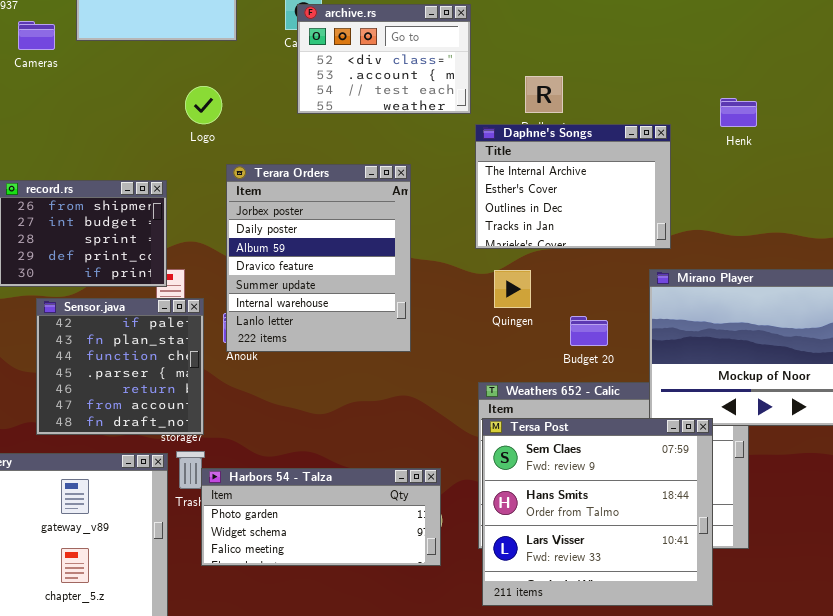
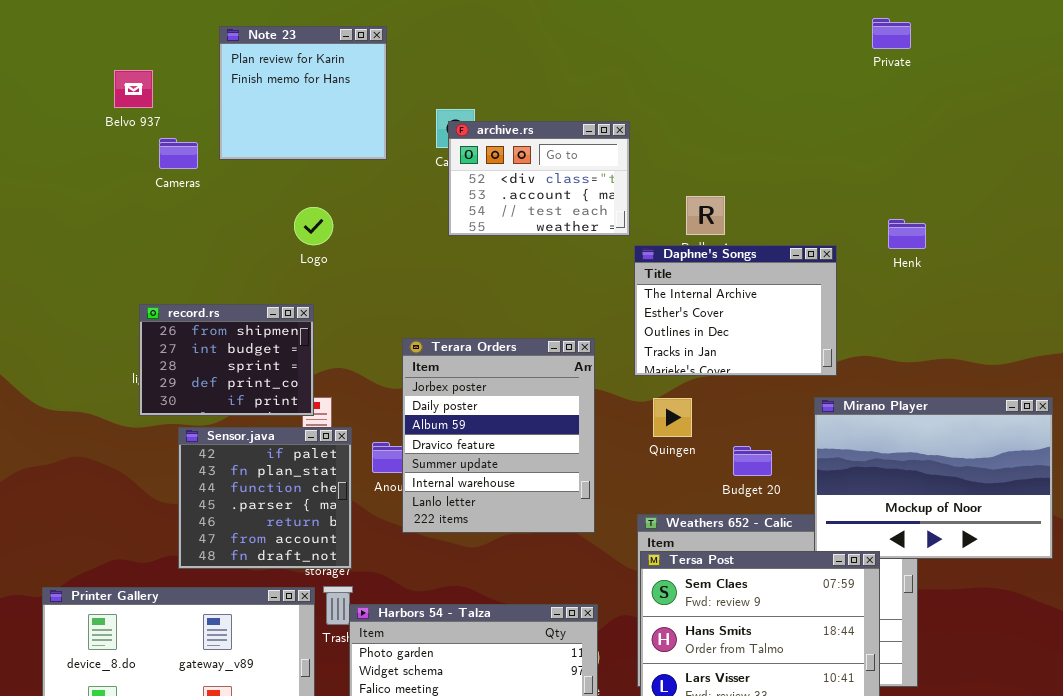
Logo: [185,86,222,124] -> [294,207,333,245], moved
Terara Orders: [226,164,411,352] -> [402,338,595,533], moved

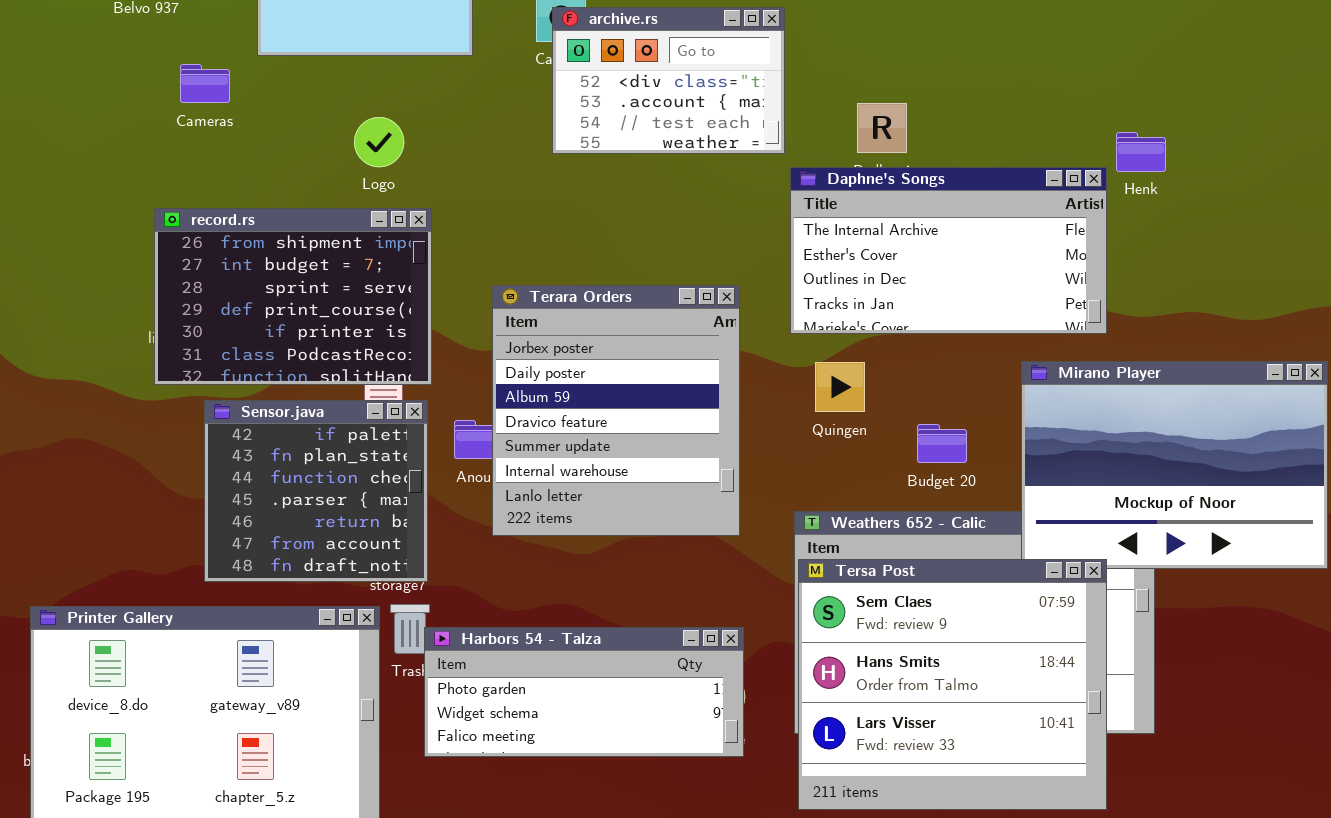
Cameras: [159,138,198,169] -> [180,64,230,103], moved
Daphne's Songs: [634,245,837,376] -> [790,167,1107,334], resized
record.rs: [139,304,314,416] -> [154,208,432,385], resized

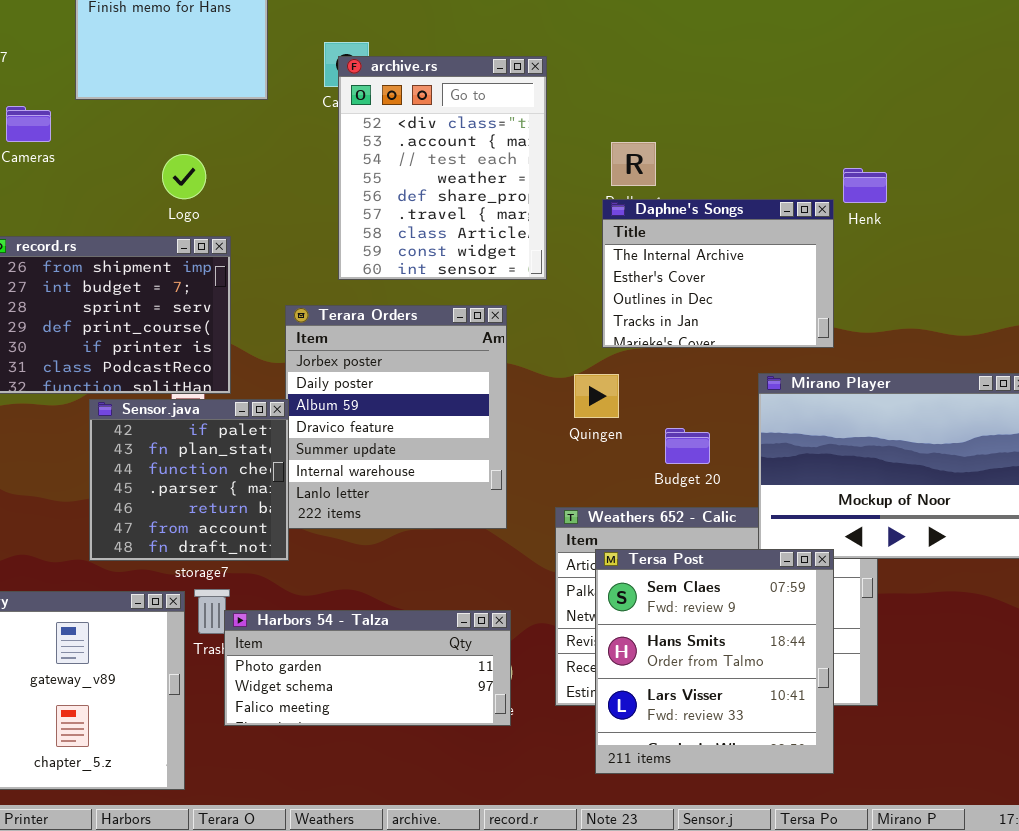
archive.rs: [552,7,785,154] -> [338,56,547,280], resized
Daphne's Songs: [790,167,1107,334] -> [602,199,834,348], resized
Sensor.java: [204,400,428,582] -> [89,399,289,561], moved
Tersa Post: [798,559,1107,810] -> [595,549,834,774], resized

